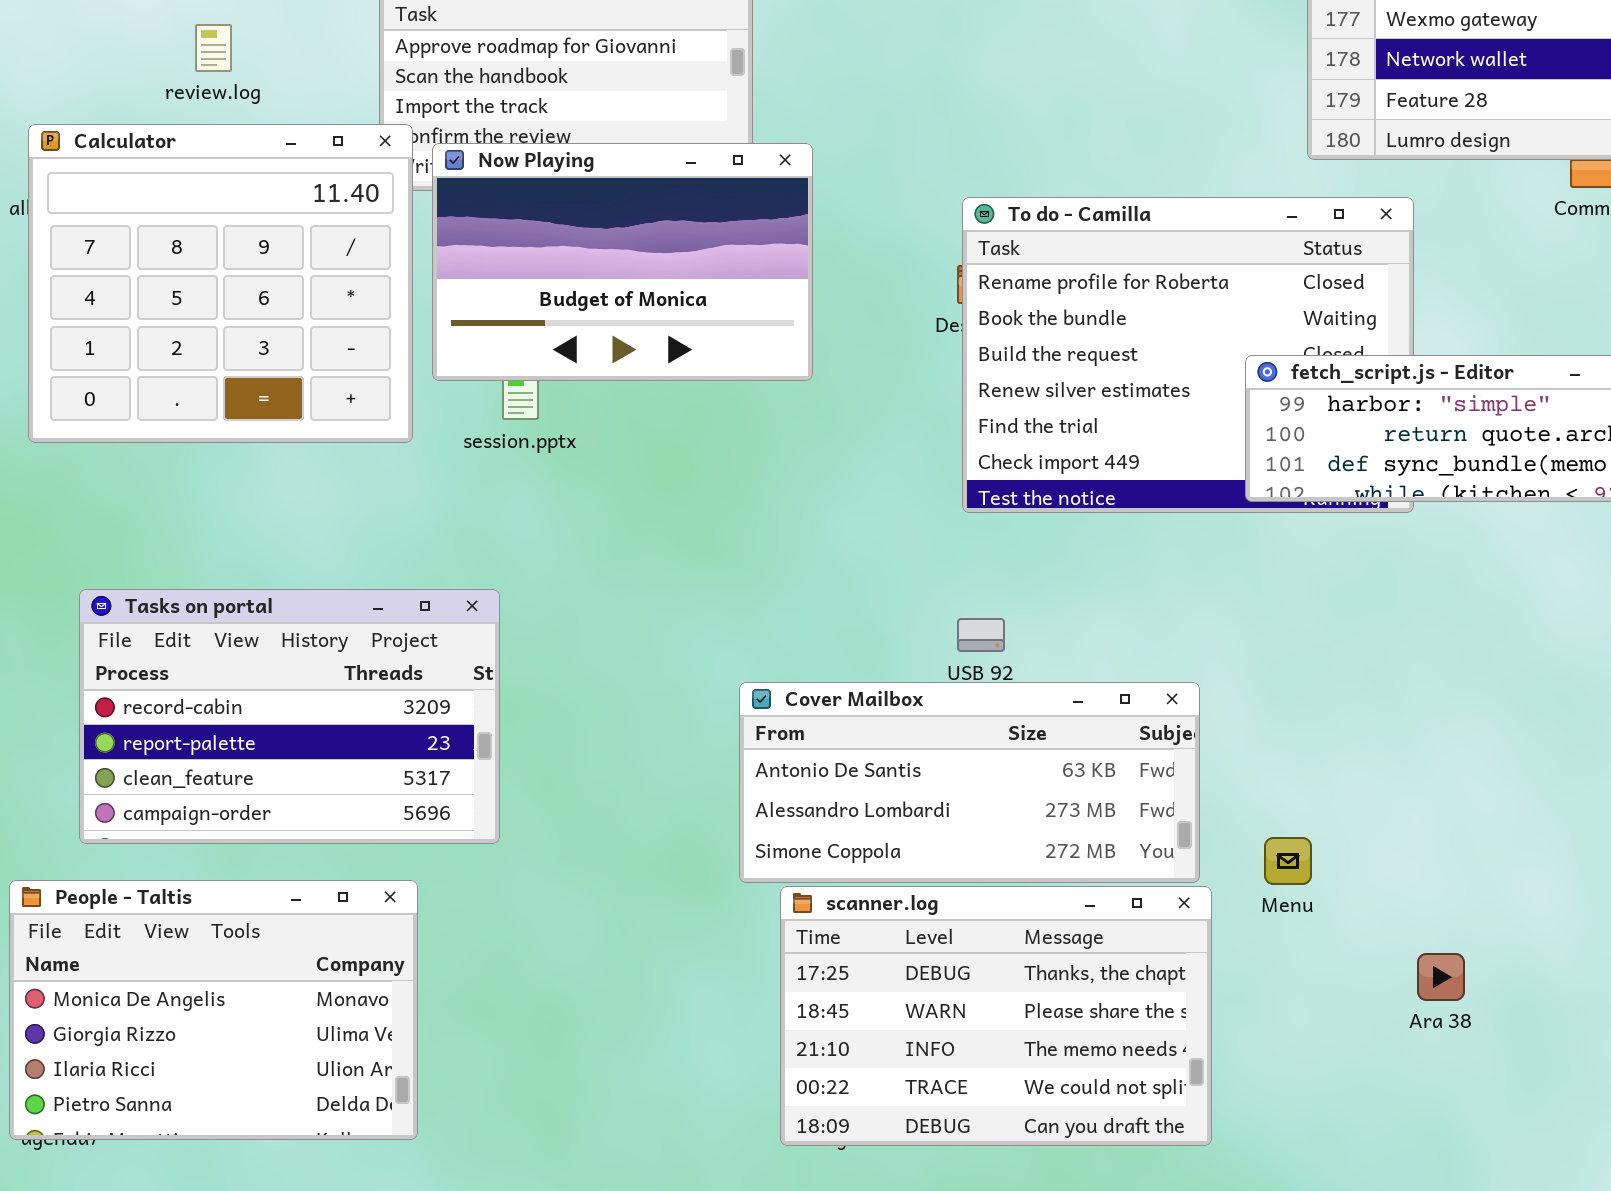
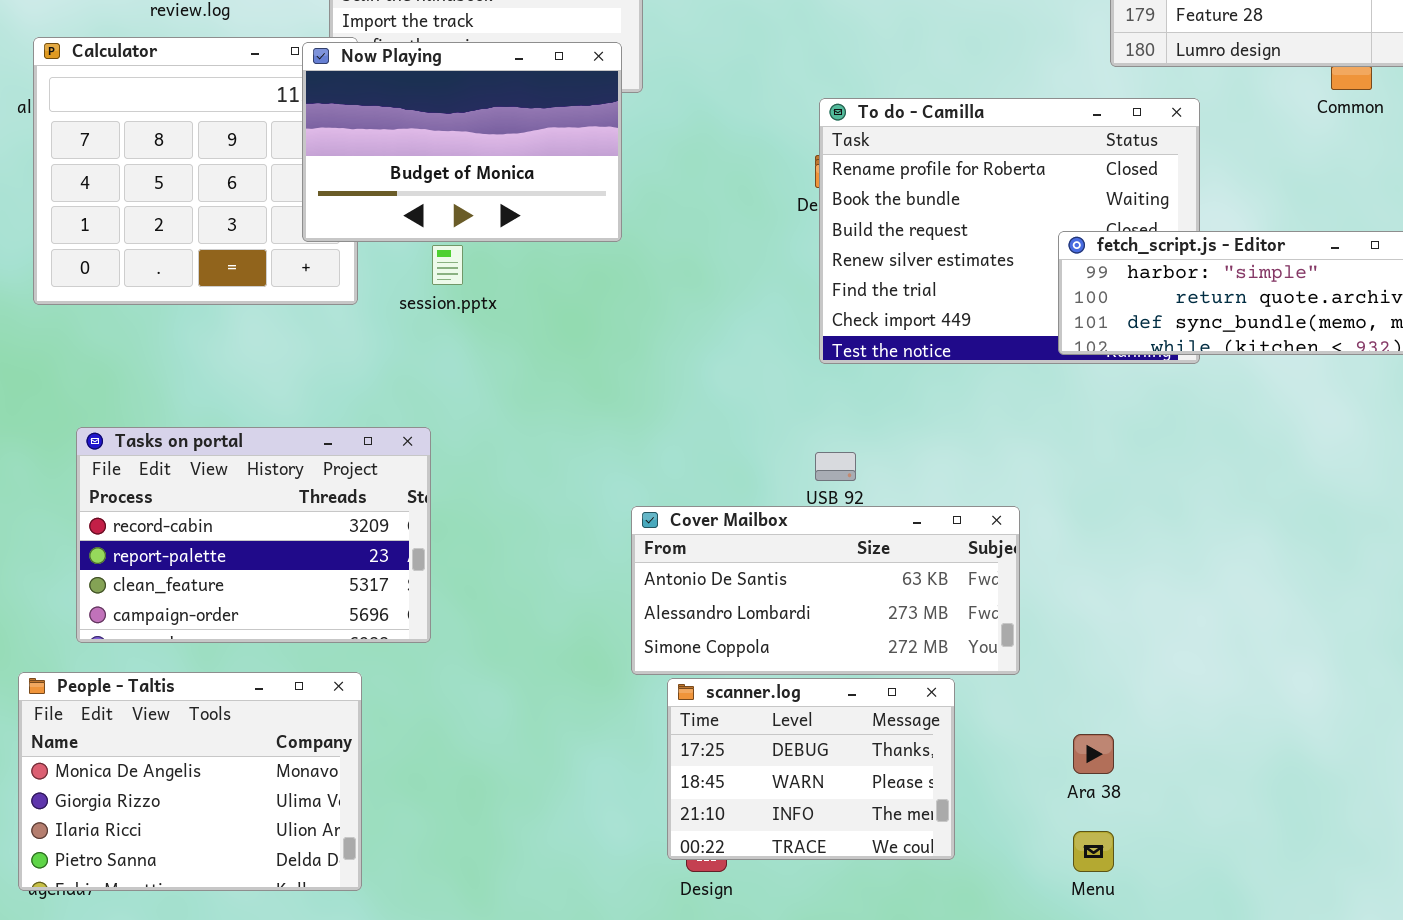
Now Playing: [432,143,813,381] -> [302,42,622,242], moved
Menu: [1264,837,1312,885] -> [1073,831,1114,872], moved
scanner.log: [780,886,1212,1146] -> [667,678,955,860], resized
Ara 38: [1417,953,1465,1001] -> [1073,734,1114,774], moved

